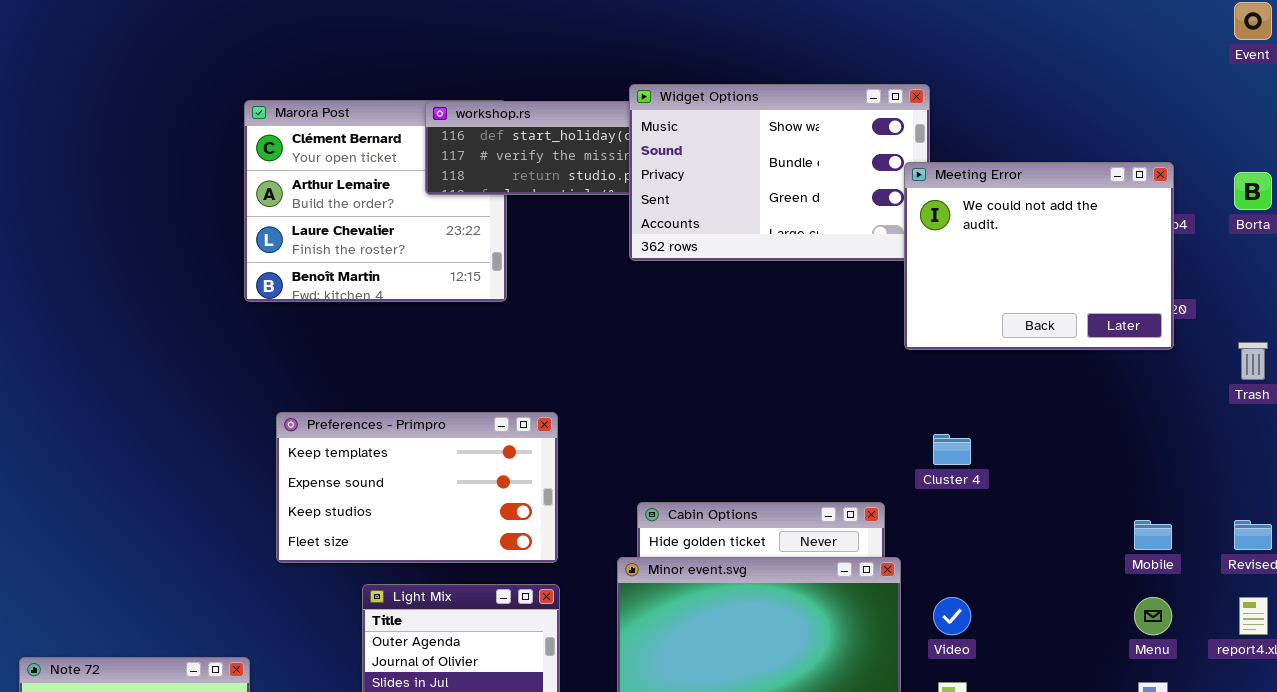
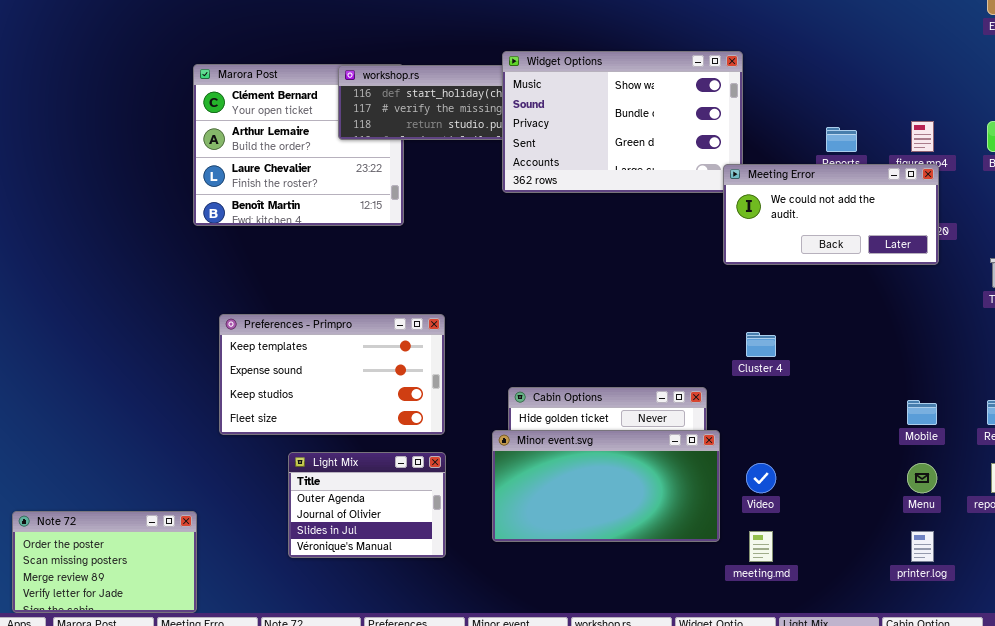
Meeting Error: [904,162,1174,350] -> [723,164,939,265], resized

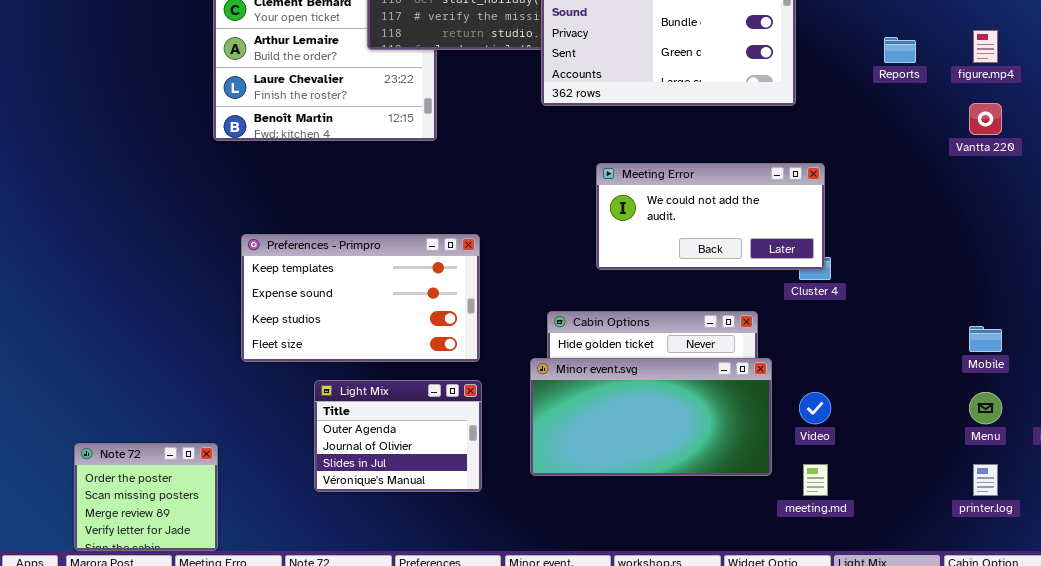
Meeting Error: [723,164,939,265] -> [596,163,825,270], moved
Note 72: [12,511,197,613] -> [74,443,218,551], resized

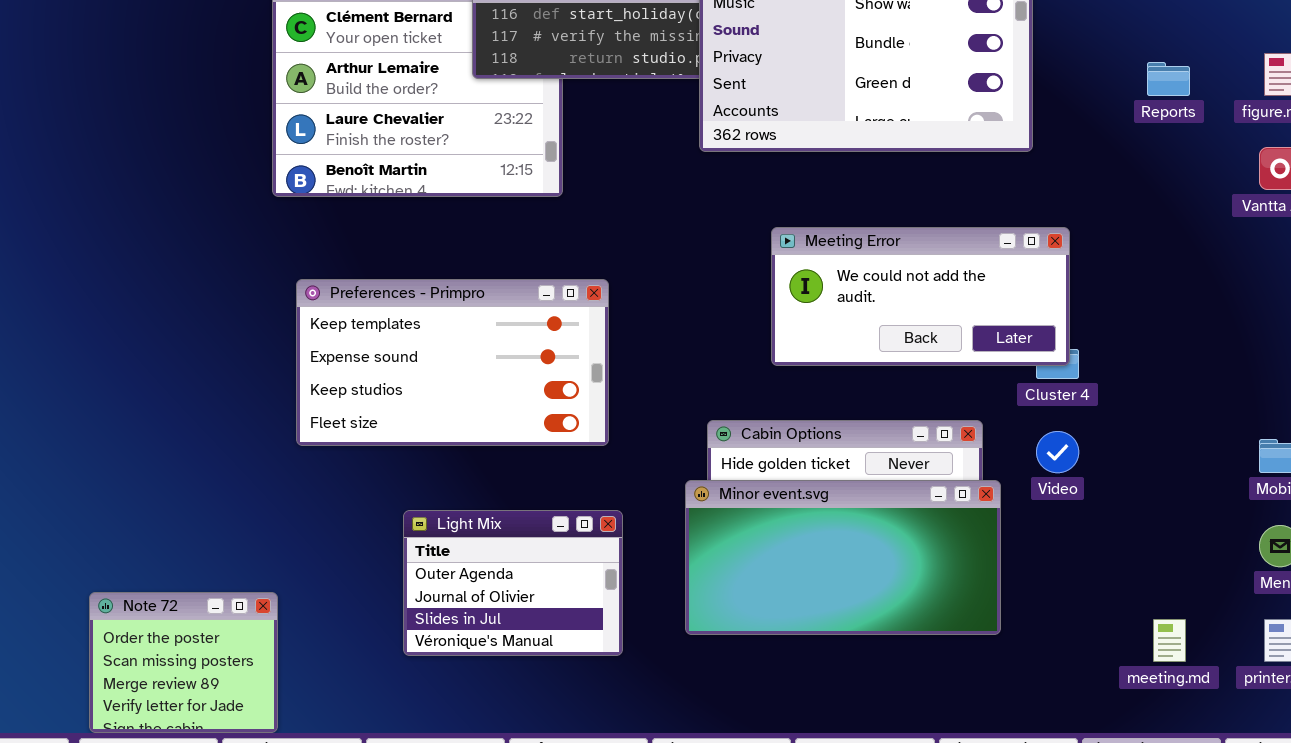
Preferences - Primpro: [241,234,480,362] -> [296,279,609,446], moved
Video: [799,392,831,424] -> [1036,431,1079,473], moved
meeting.md: [803,464,828,496] -> [1153,619,1186,662], moved

